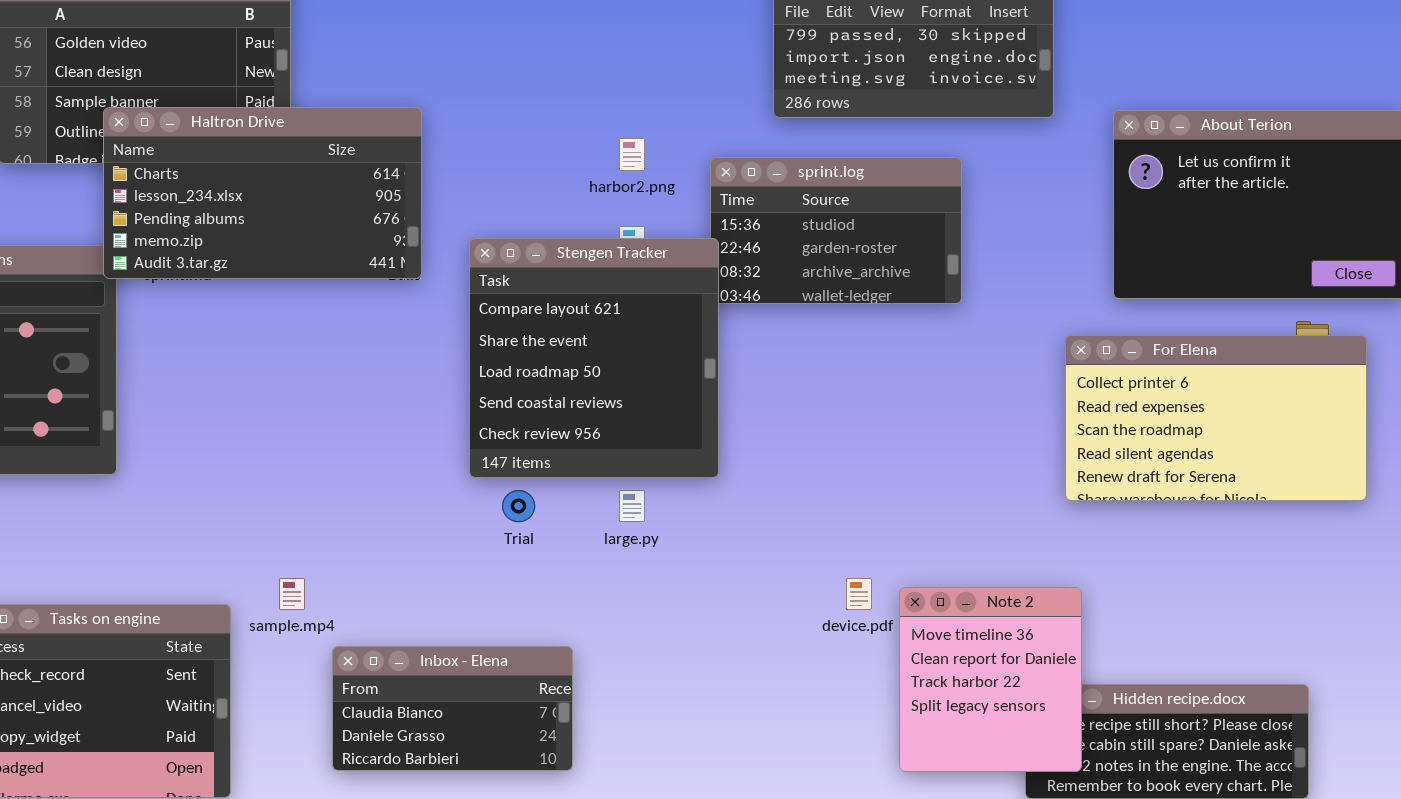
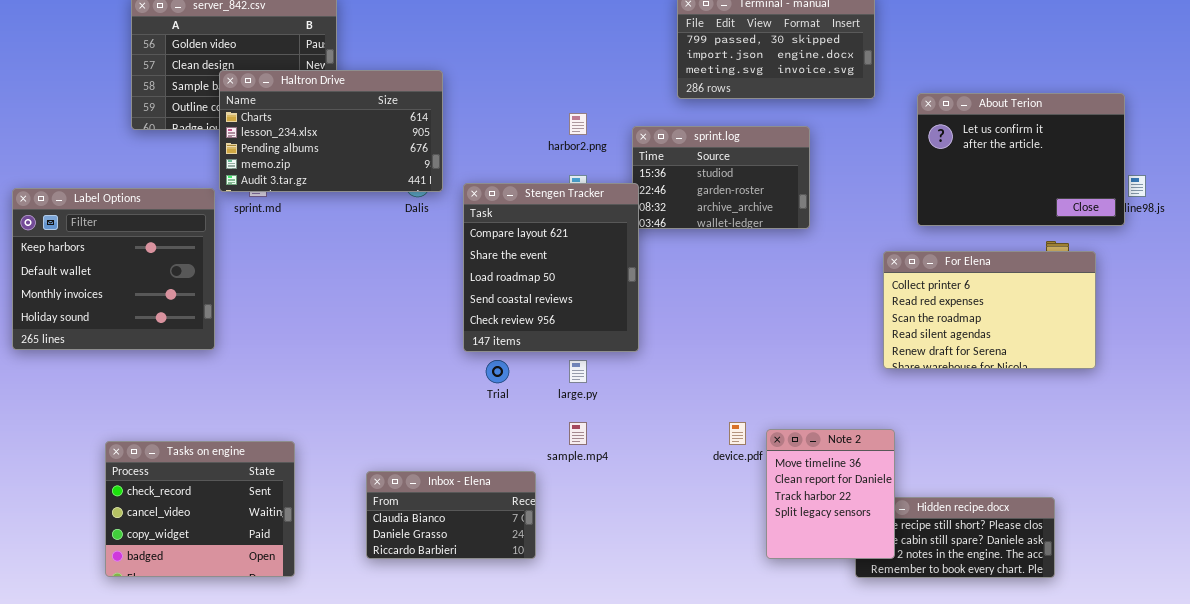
Haltron Drive: [103,107,422,279] -> [219,70,443,192], moved
sample.mp4: [279,578,305,610] -> [569,422,587,445], moved

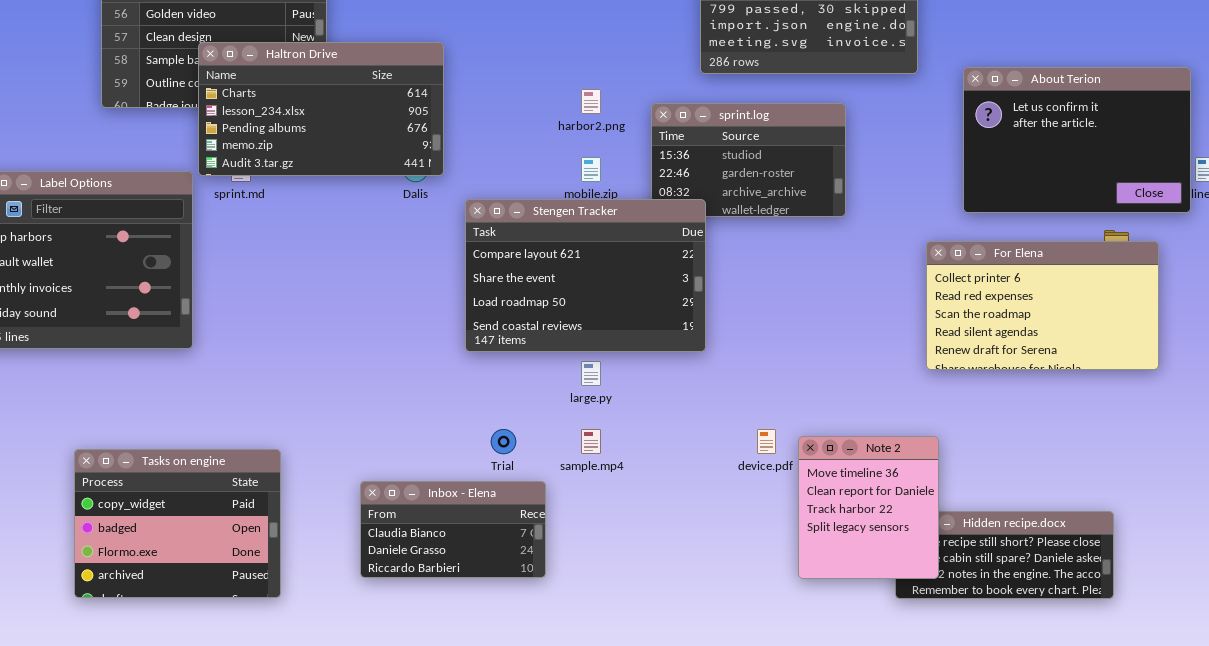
Stengen Tracker: [463,183,639,352] -> [465,199,706,352], resized
Trial: [486,360,509,383] -> [491,429,516,454], moved
Tasks on engine: [105,441,295,577] -> [74,449,281,598], scrolled down 2 rows

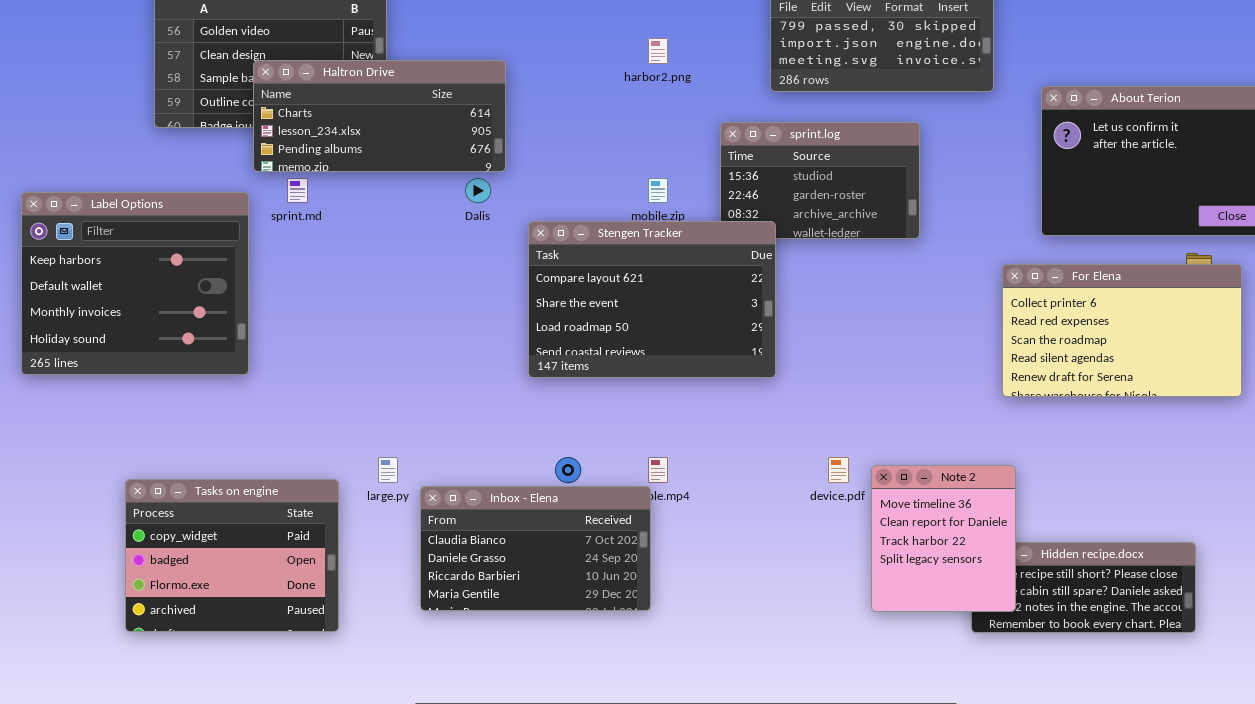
Haltron Drive: [198,42,444,176] -> [253,60,506,172], resized
harbor2.png: [581,89,601,114] -> [648,38,668,64], moved
large.py: [581,361,601,386] -> [378,457,398,483], moved
Inbox - Elena: [360,481,546,578] -> [420,486,651,611], resized

